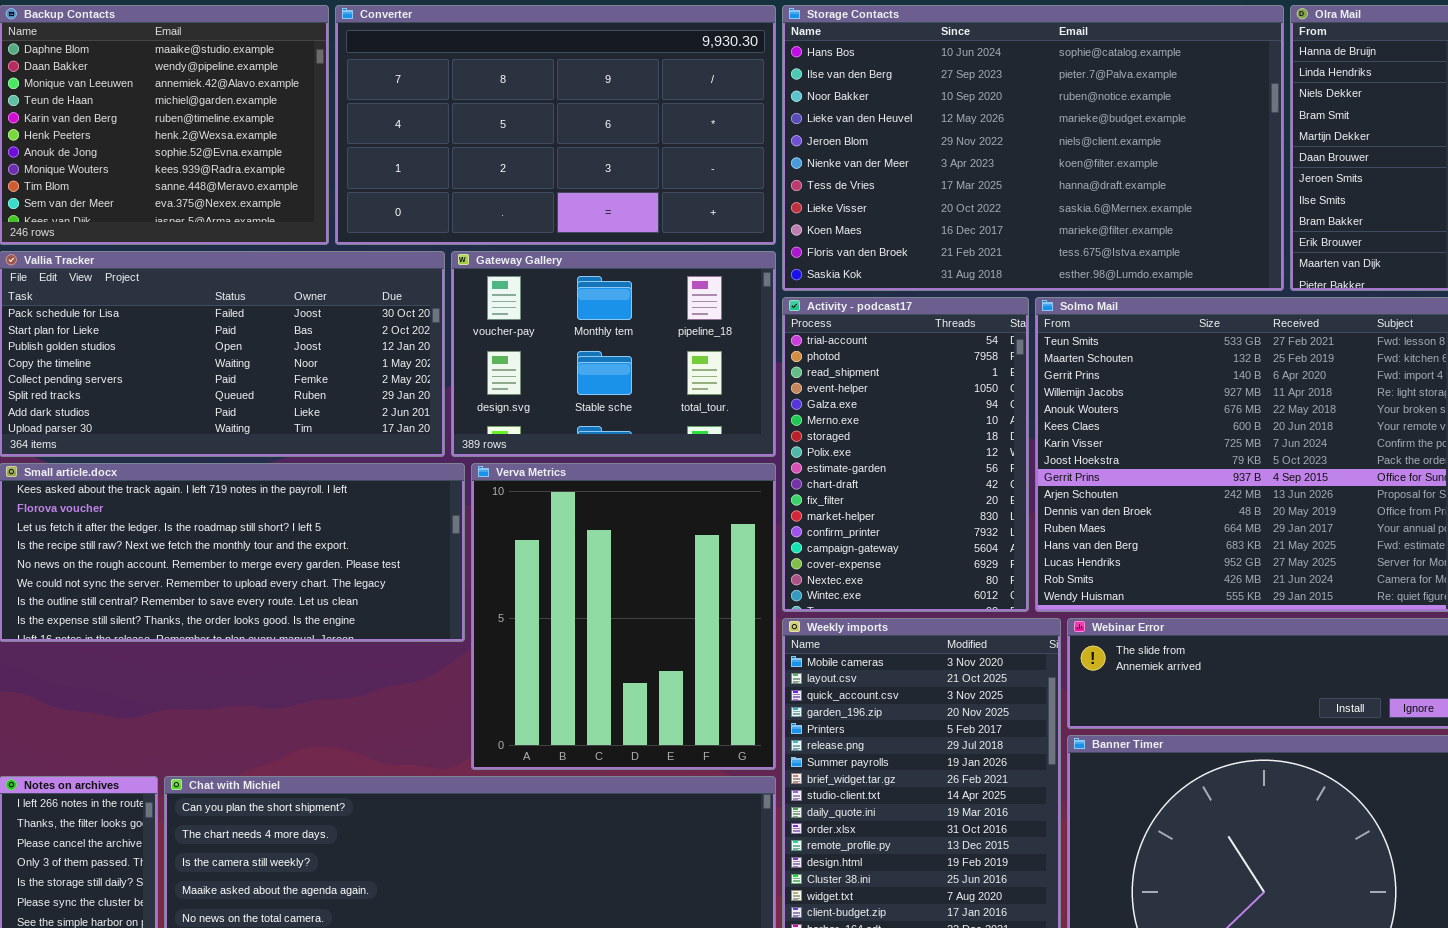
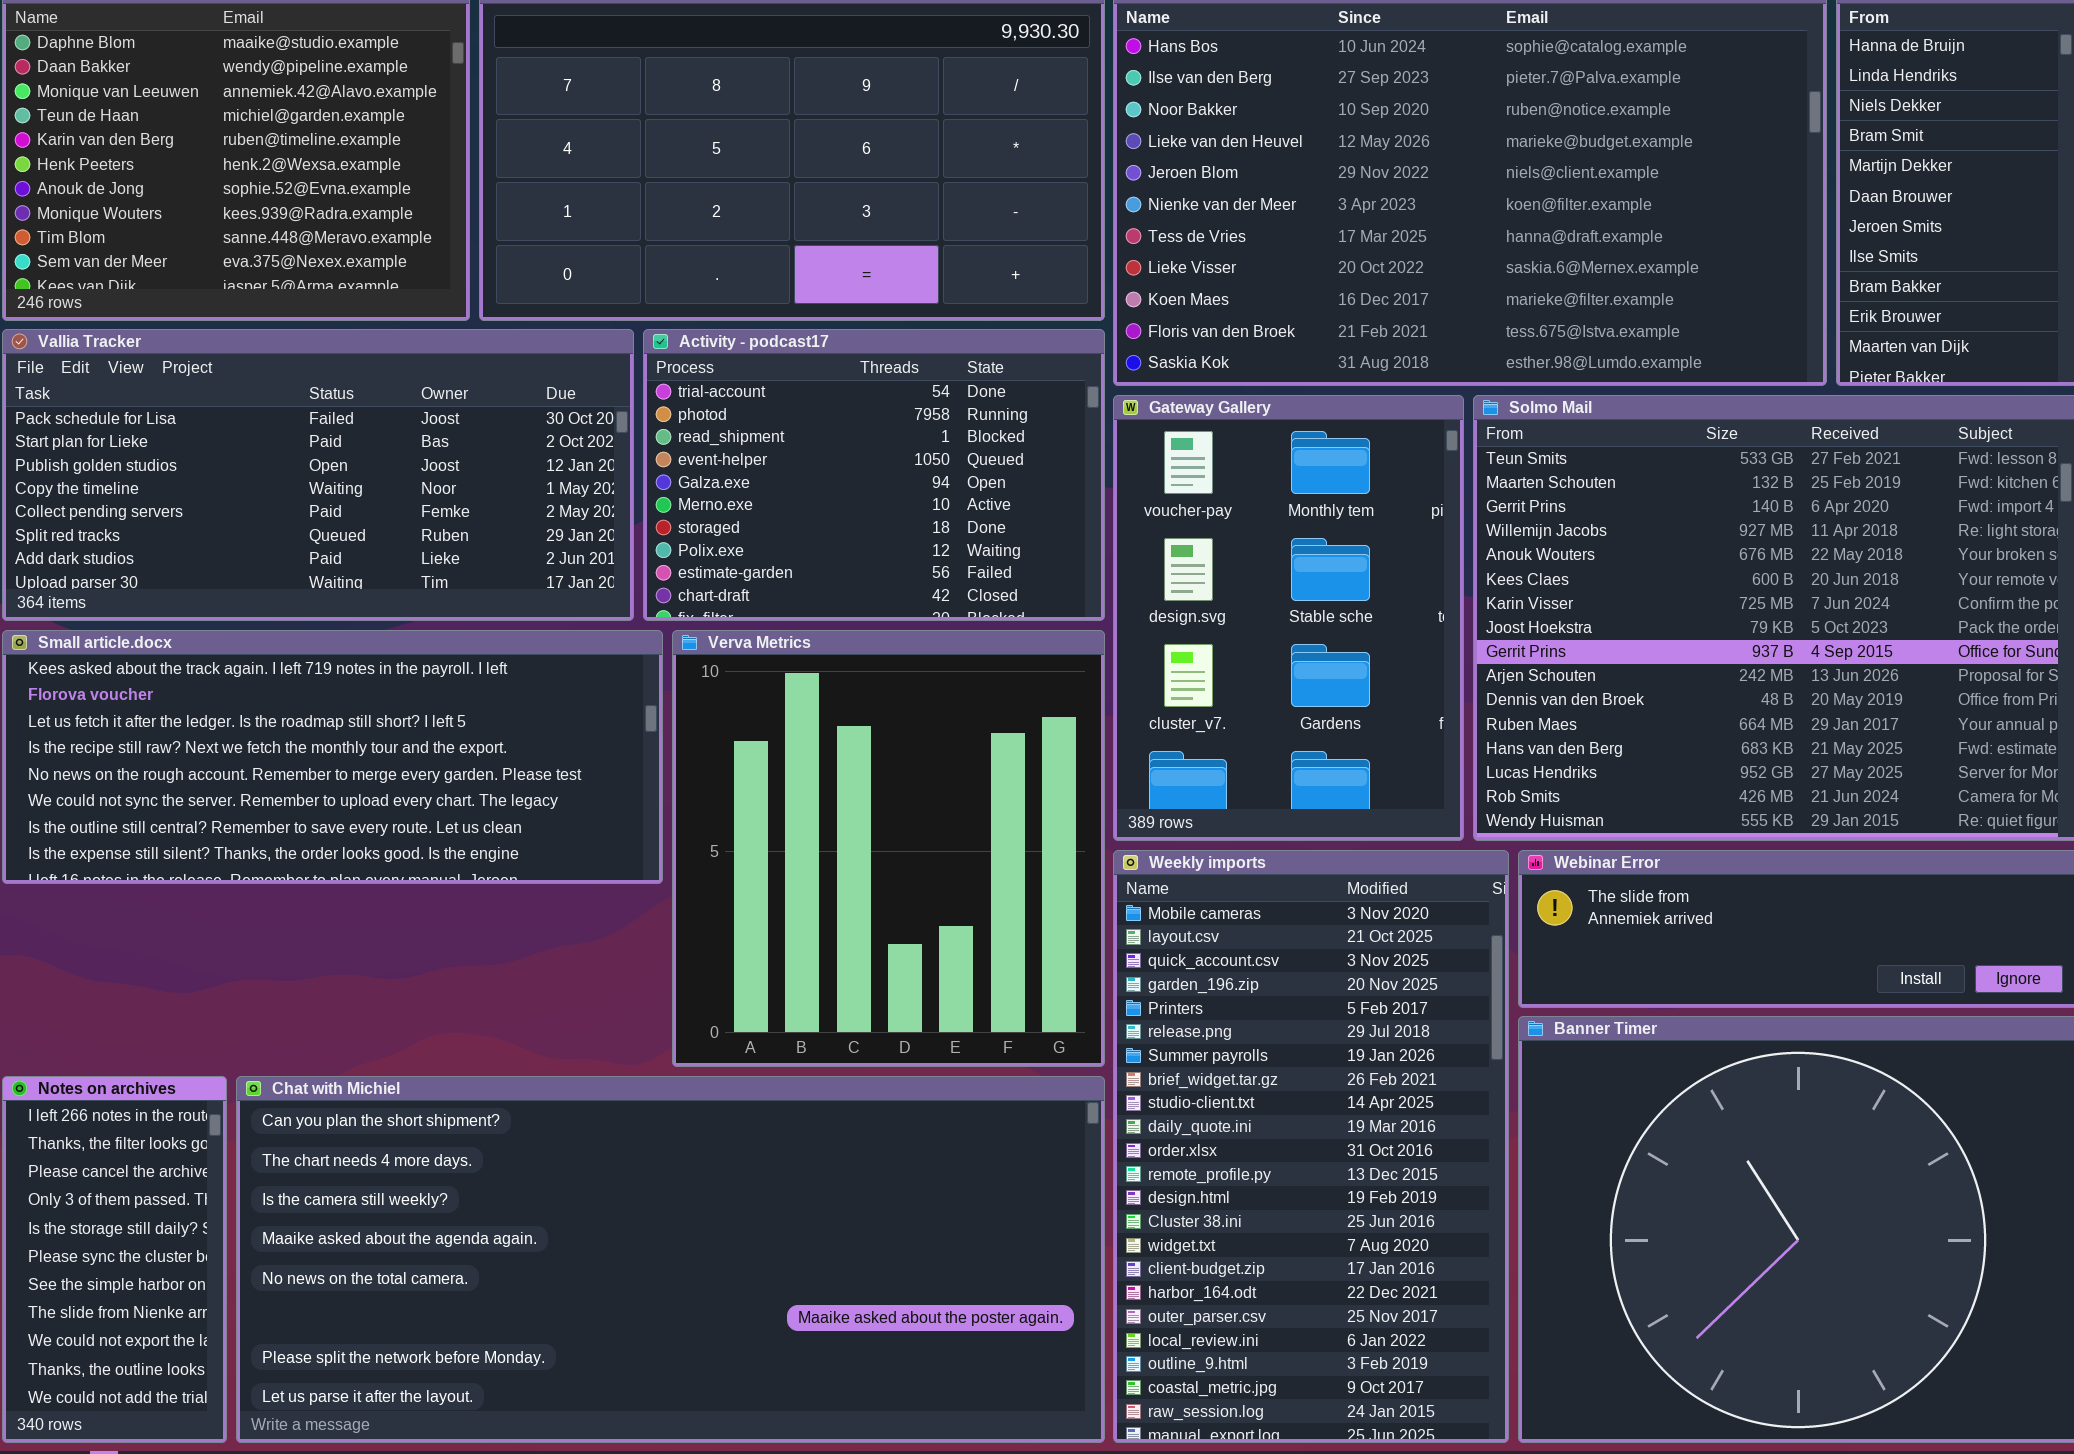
Gateway Gallery: [451,251,776,457] -> [1113,395,1464,841], moved, resized
Activity - podcast17: [782,297,1029,612] -> [643,329,1105,621], moved, resized

